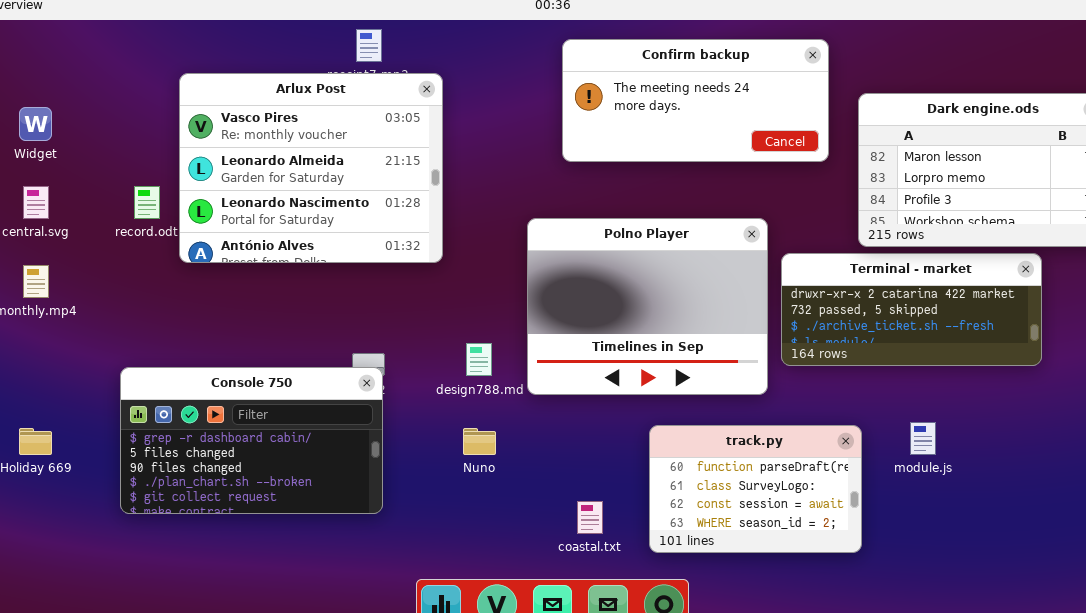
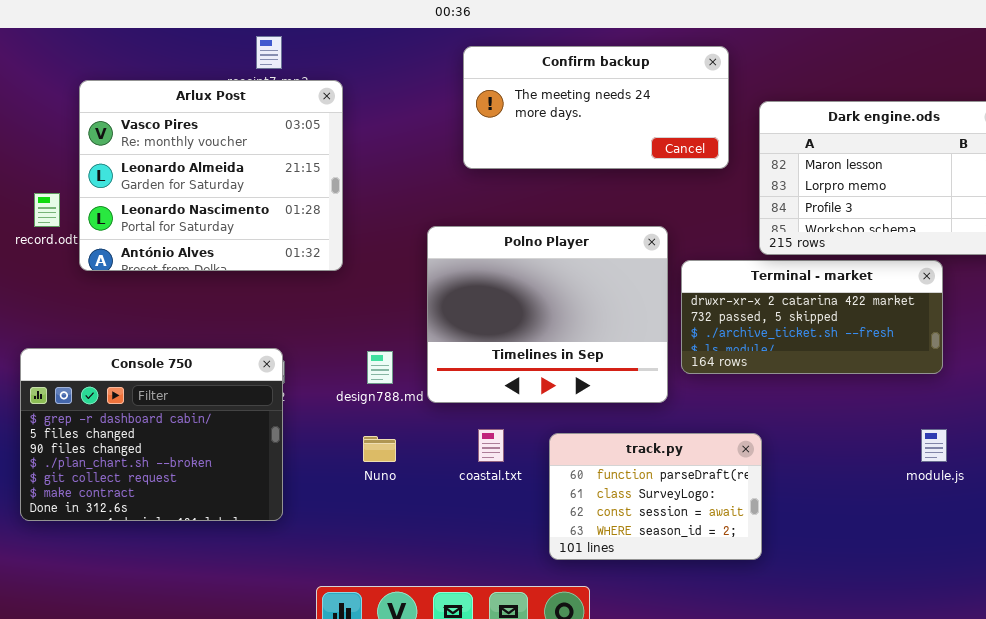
Console 750: [120,367,383,514] -> [20,348,283,521], resized
module.js: [910,422,936,455] -> [921,429,947,462], moved
coastal.txt: [577,501,603,534] -> [478,429,504,462], moved

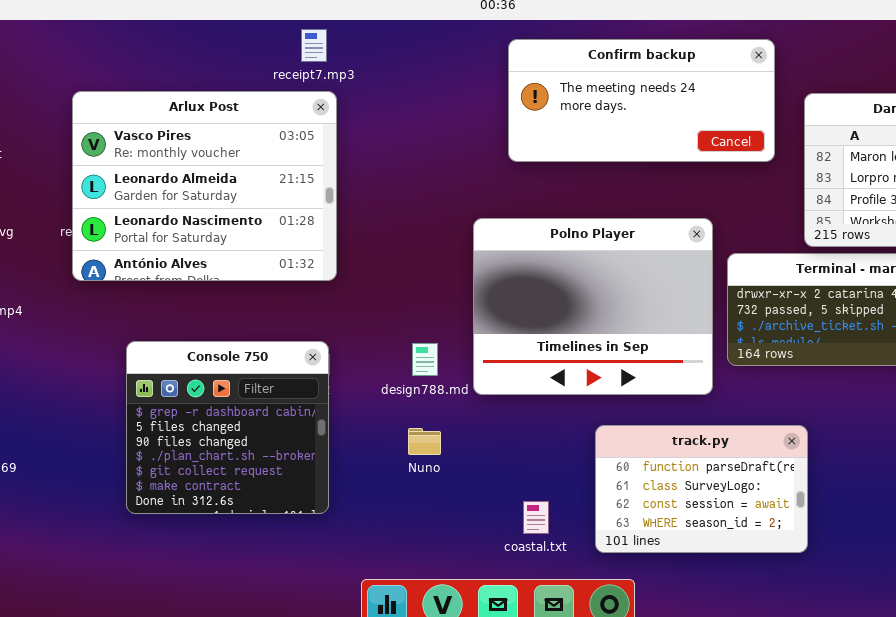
Arlux Post: [79,80,343,271] -> [72,91,337,281], moved
Console 750: [20,348,283,521] -> [126,341,329,514], resized
coastal.txt: [478,429,504,462] -> [523,501,549,534], moved

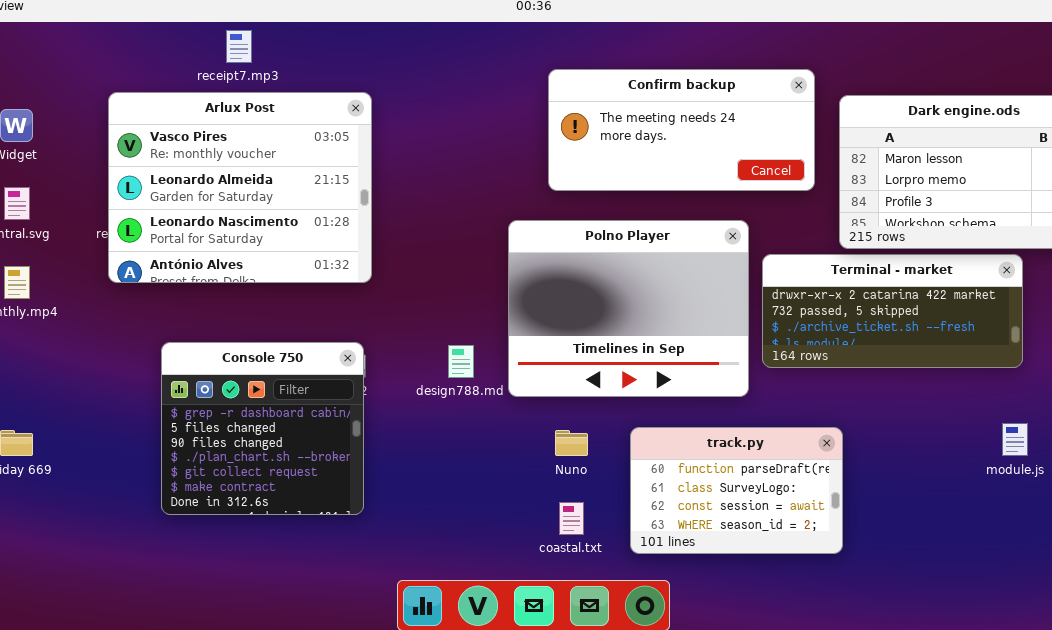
receipt7.mp3: [301,29,327,62] -> [226,30,252,63], moved
Confirm backup: [508,39,775,162] -> [548,69,815,191], moved
Nuno: [408,428,441,455] -> [555,430,588,456], moved

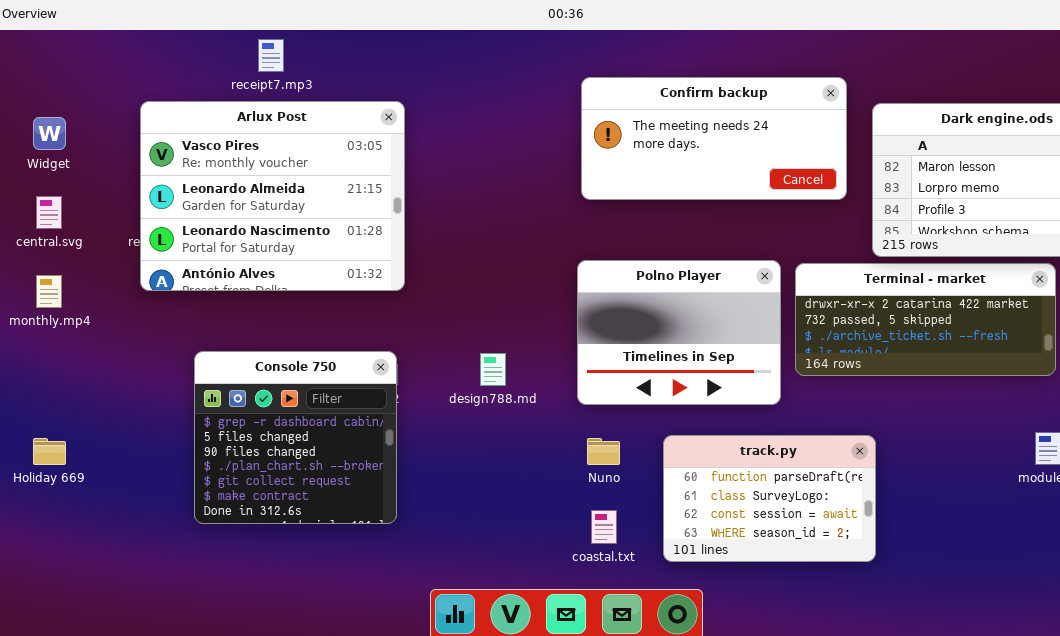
Polno Player: [508,220,749,397] -> [577,260,781,405], resized

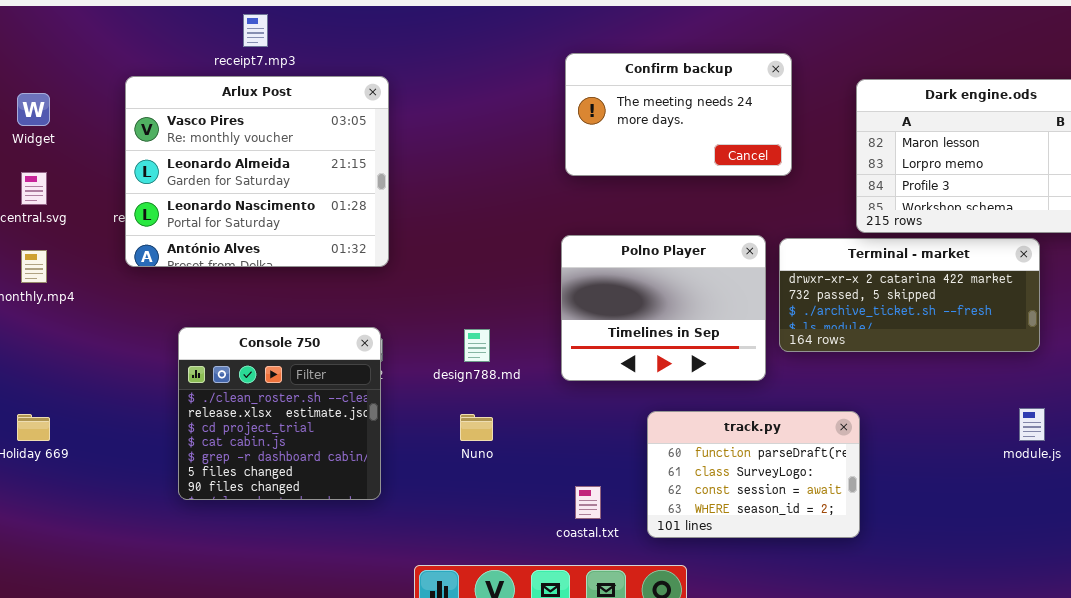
Confirm backup: [581,77,847,200] -> [565,53,792,176], resized
Console 750: [194,351,397,524] -> [178,327,381,500], scrolled up 4 rows
Nuno: [587,438,620,465] -> [460,414,493,441], moved

